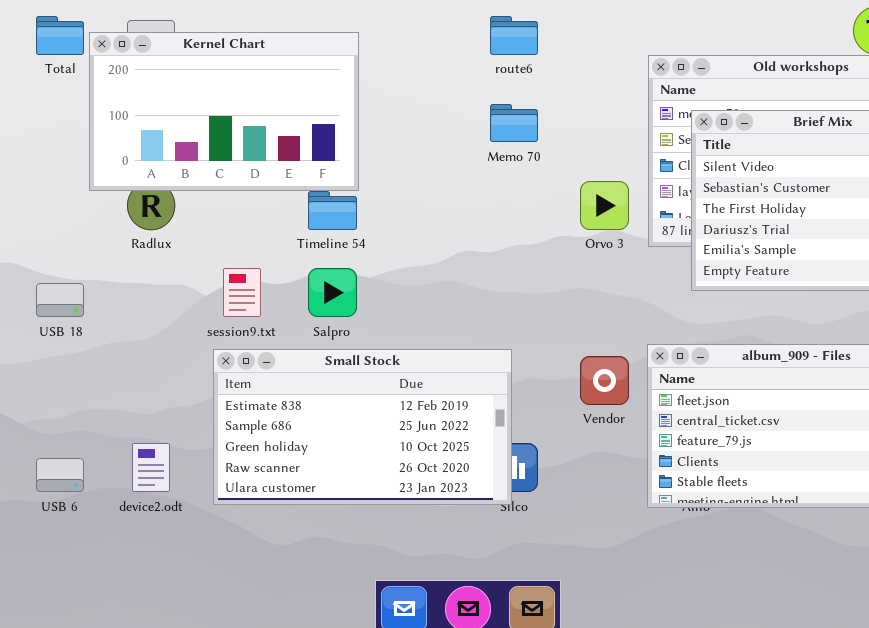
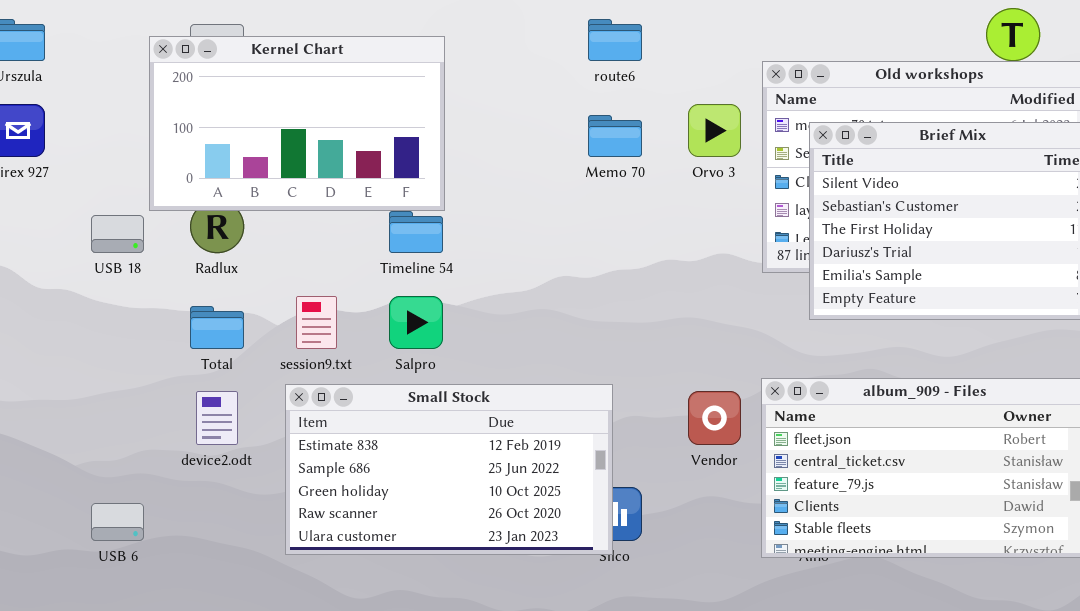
Total: [36,16,84,55] -> [190,306,244,349], moved
Orvo 3: [580,181,629,230] -> [688,104,741,157], moved
USB 18: [36,283,84,317] -> [91,215,144,253], moved
device2.odt: [132,443,170,492] -> [196,391,238,445], moved

